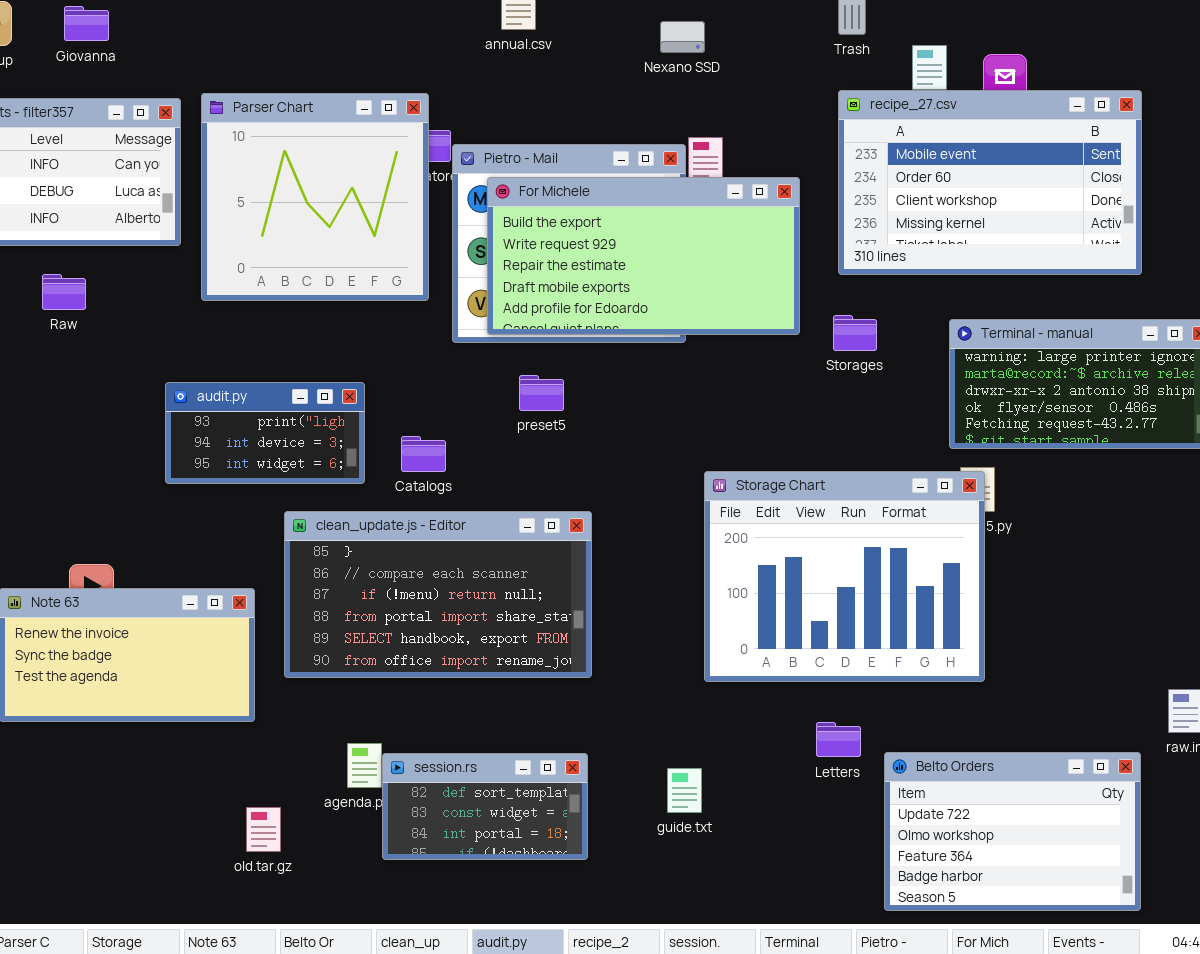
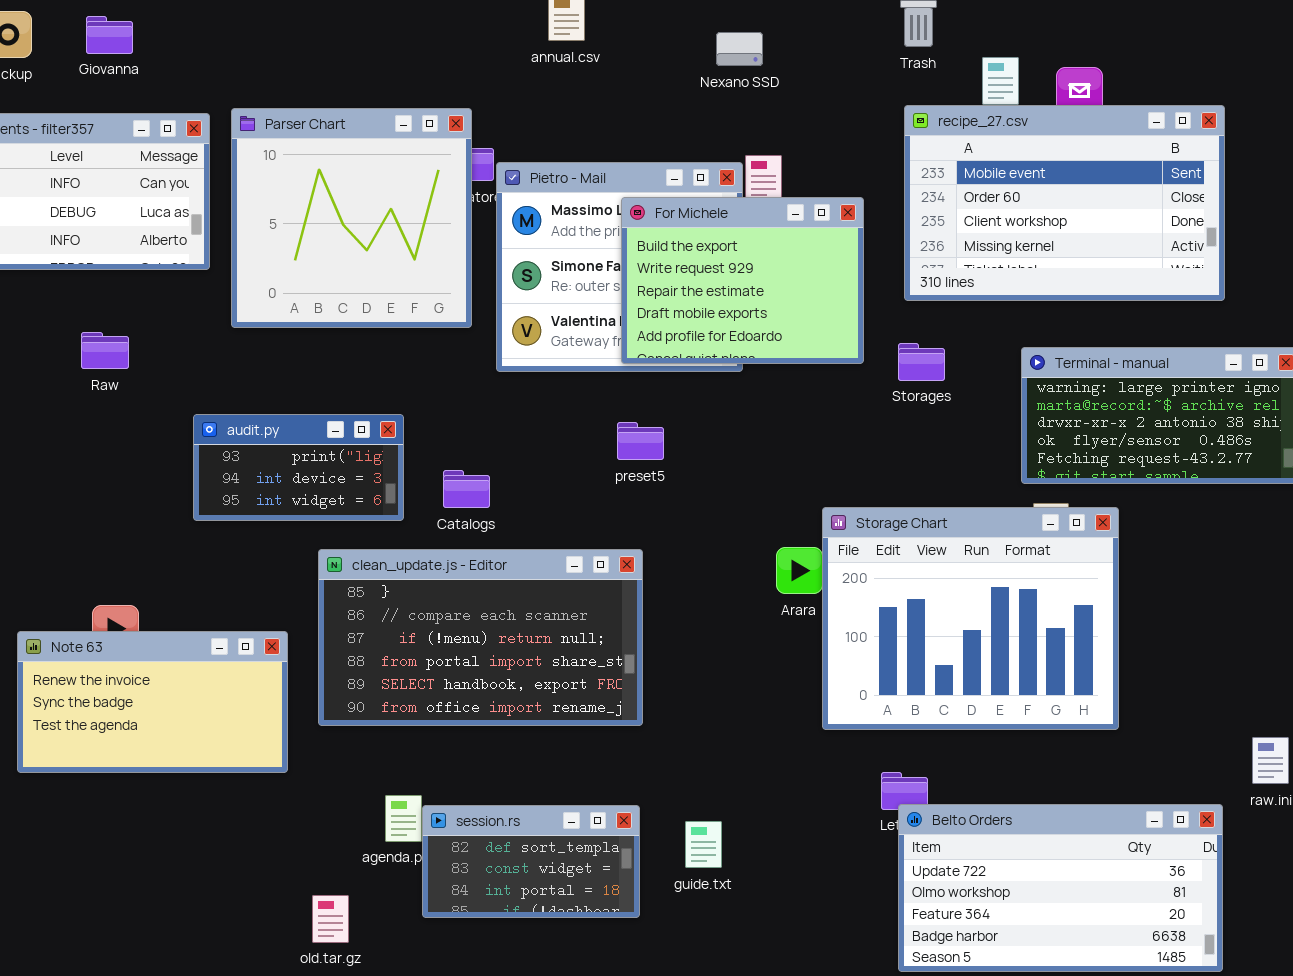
For Michele: [487,177,800,335] -> [621,197,864,364], resized
Raw: [42,274,86,310] -> [81,332,129,369], moved
preset5: [519,375,564,411] -> [617,422,664,460], moved
Storage Chart: [704,471,985,682] -> [822,507,1119,730], moved
Belto Orders: [884,752,1141,911] -> [898,804,1223,972], resized
guide.txt: [667,768,702,813] -> [685,821,722,868], moved
old.tar.gz: [246,807,281,852] -> [312,895,349,943], moved

